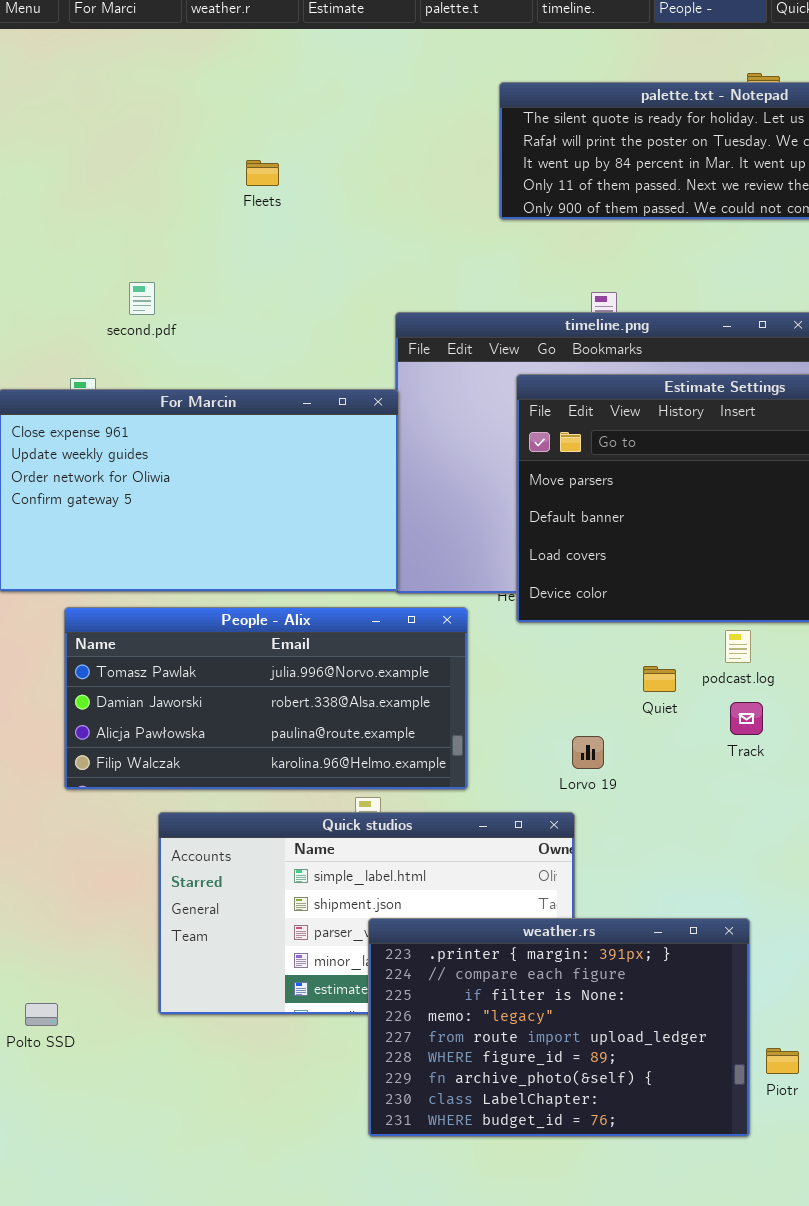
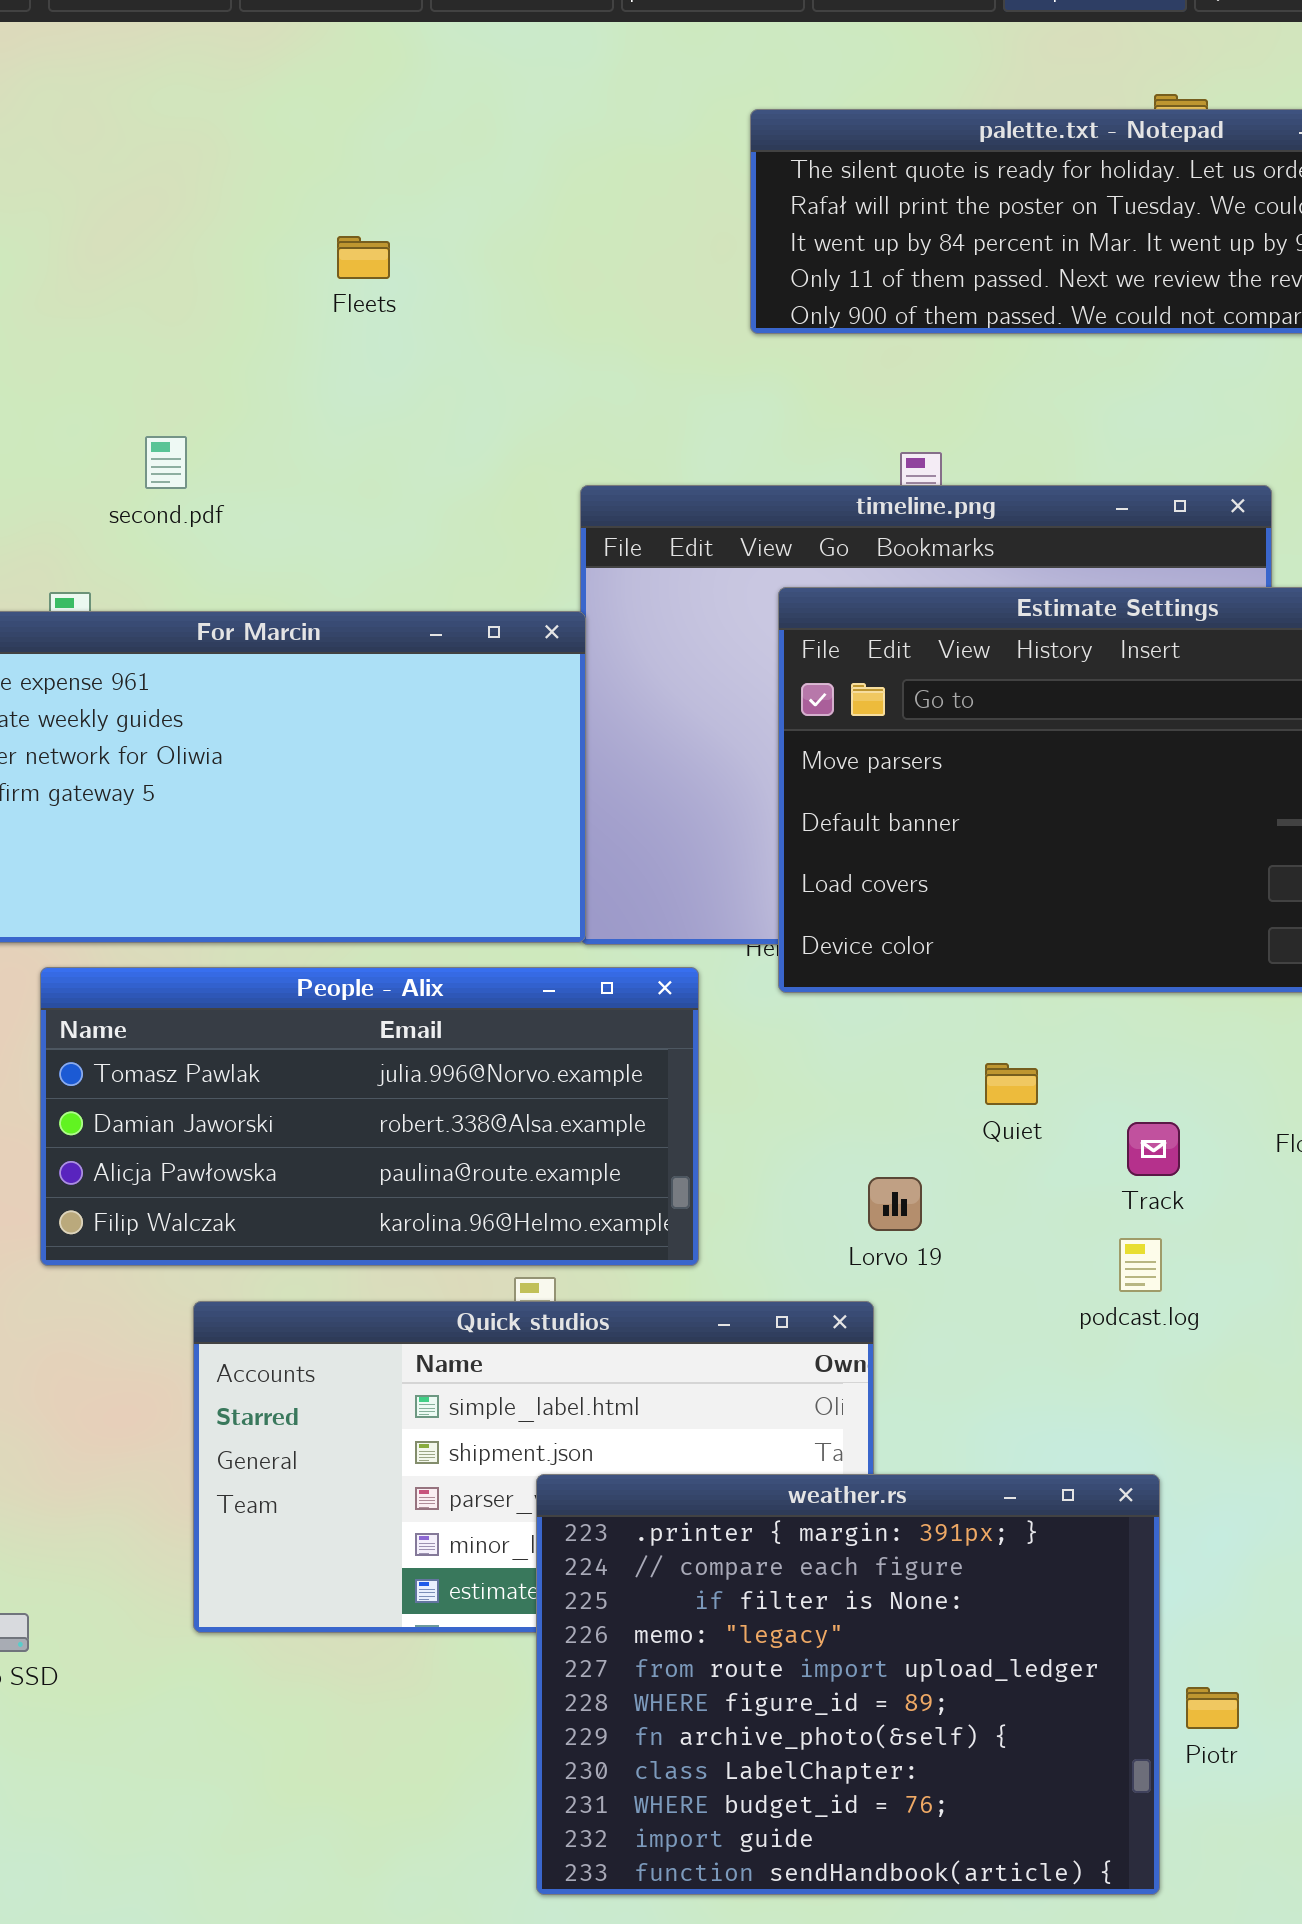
podcast.log: [725,630,751,663] -> [1119,1238,1162,1292], moved
weather.rs: [368,918,750,1137] -> [536,1474,1160,1895], resized

